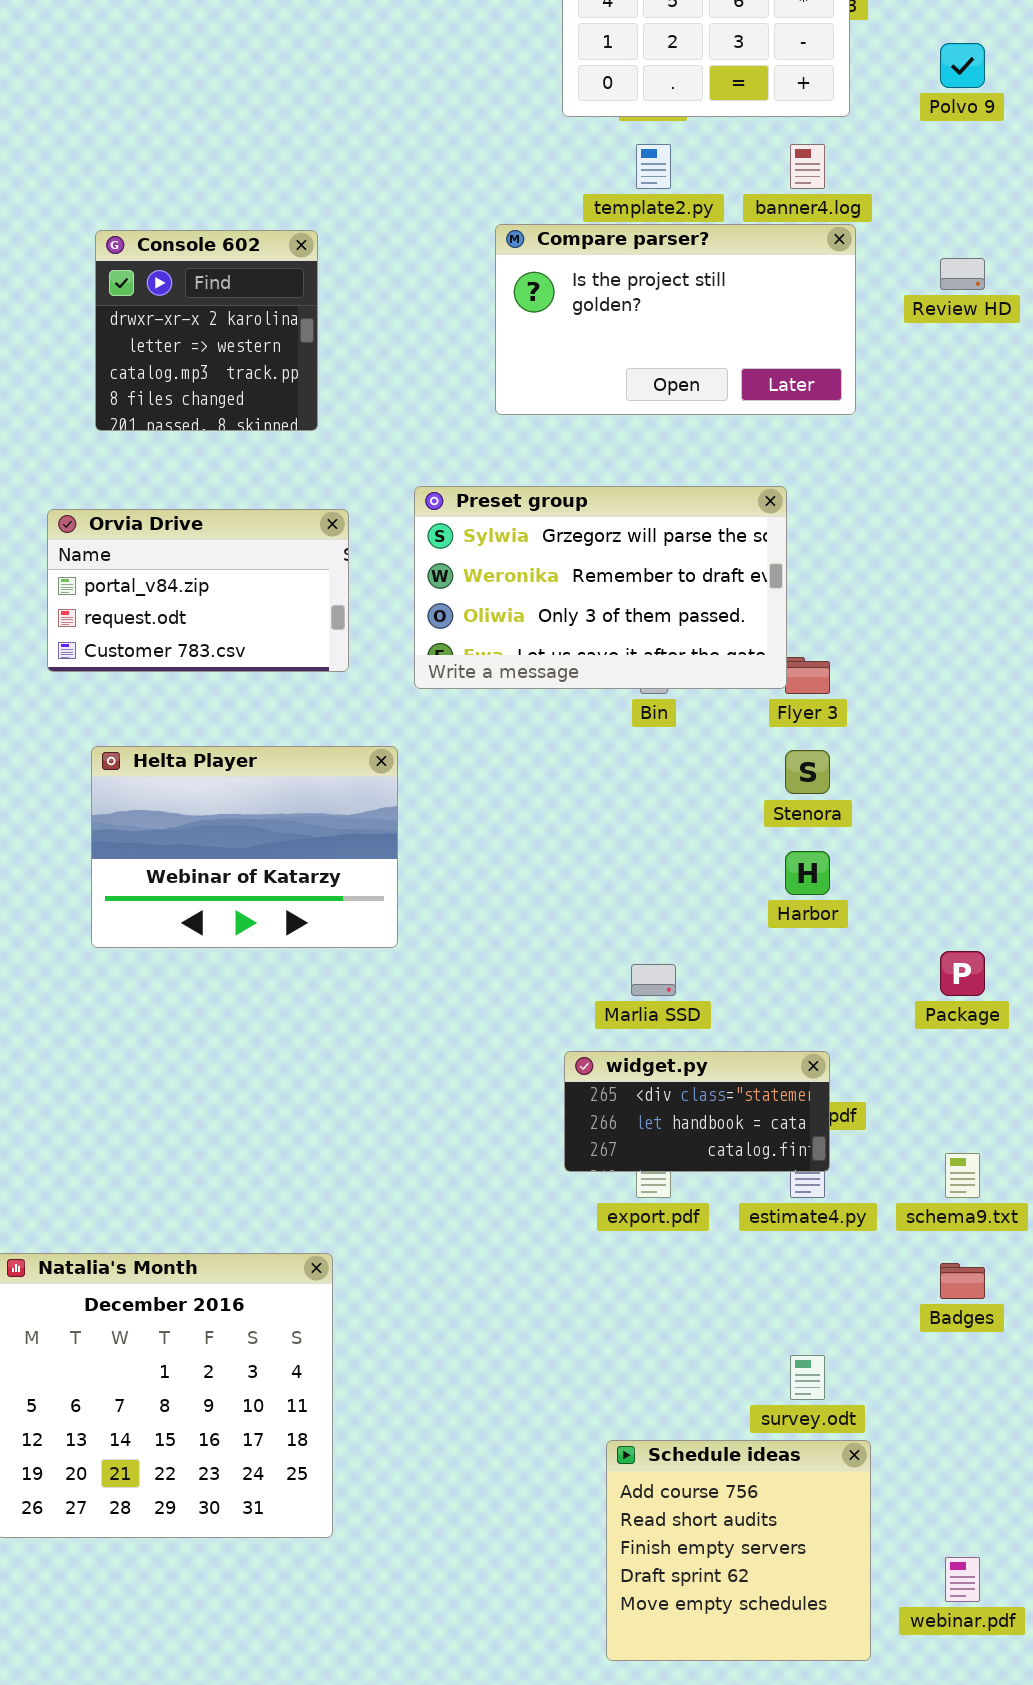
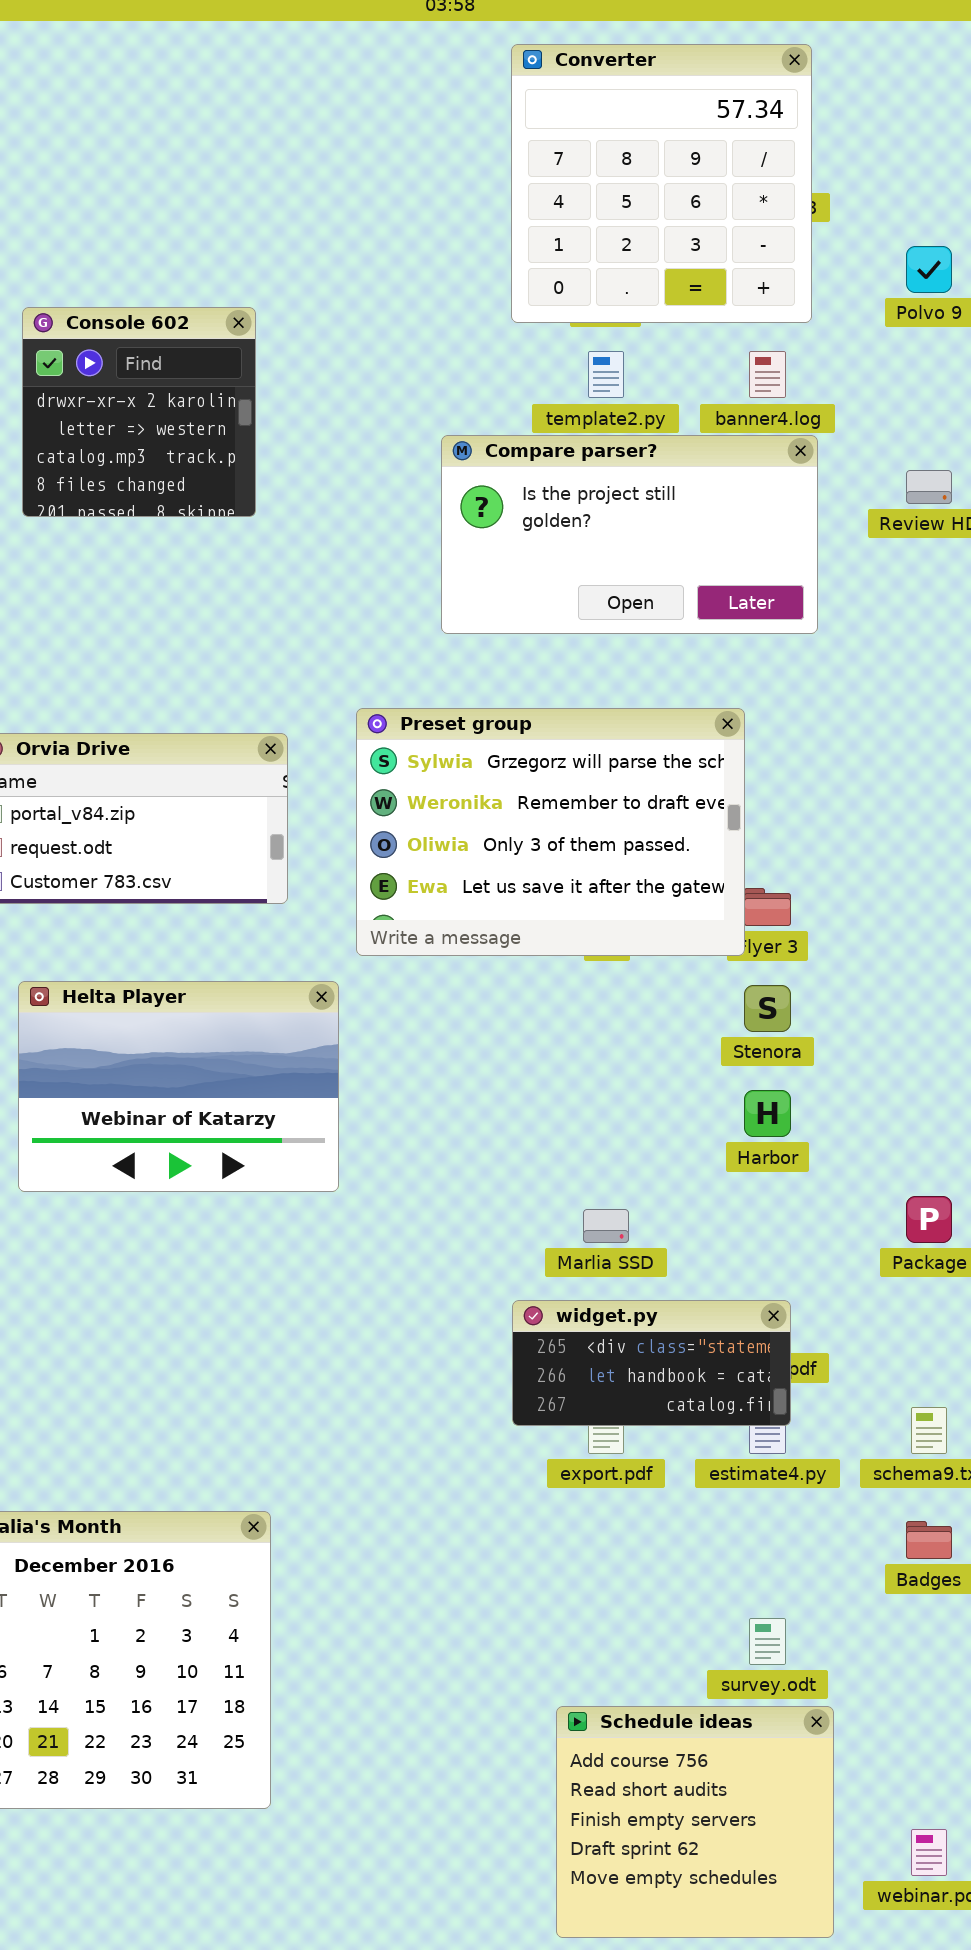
Console 602: [95,230,318,431] -> [22,307,256,517], moved
Preset group: [414,486,787,689] -> [356,708,745,956], resized

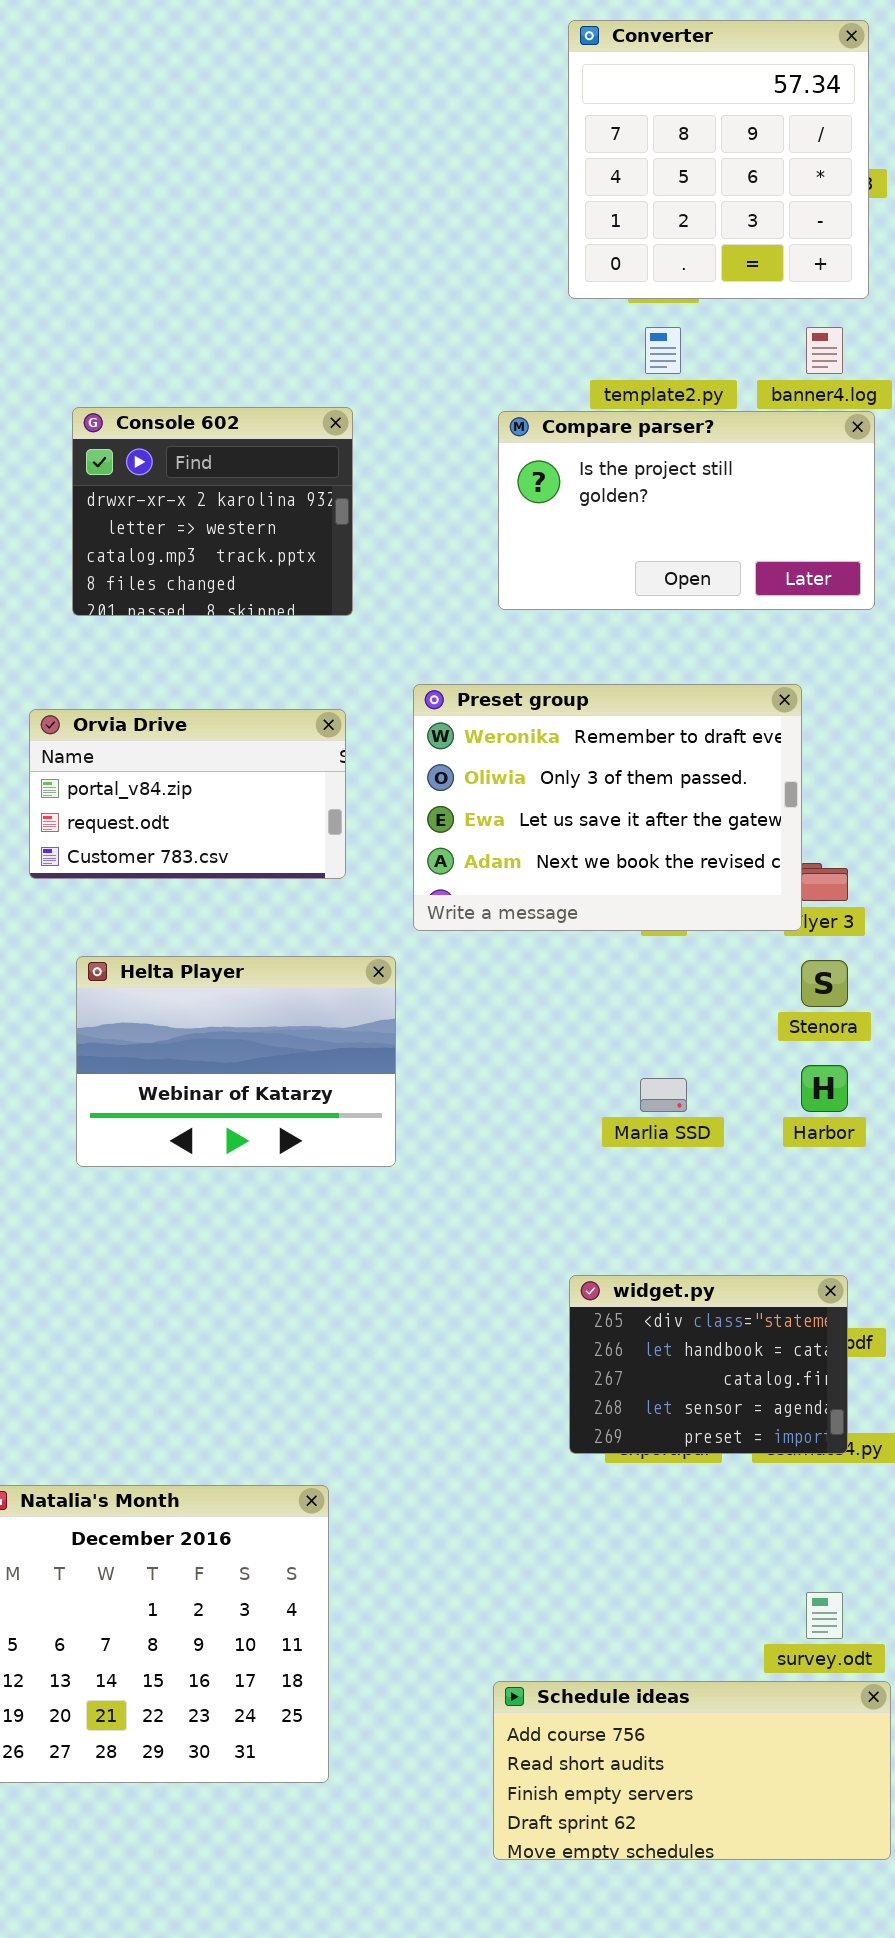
Console 602: [22,307,256,517] -> [72,407,353,616], moved, resized
Preset group: [356,708,745,956] -> [413,684,802,931], scrolled down 1 row
Marlia SSD: [583,1209,629,1243] -> [640,1078,687,1112], moved
widget.py: [512,1300,791,1426] -> [569,1275,848,1454], resized
Schedule ideas: [556,1706,834,1938] -> [493,1681,891,1860], resized

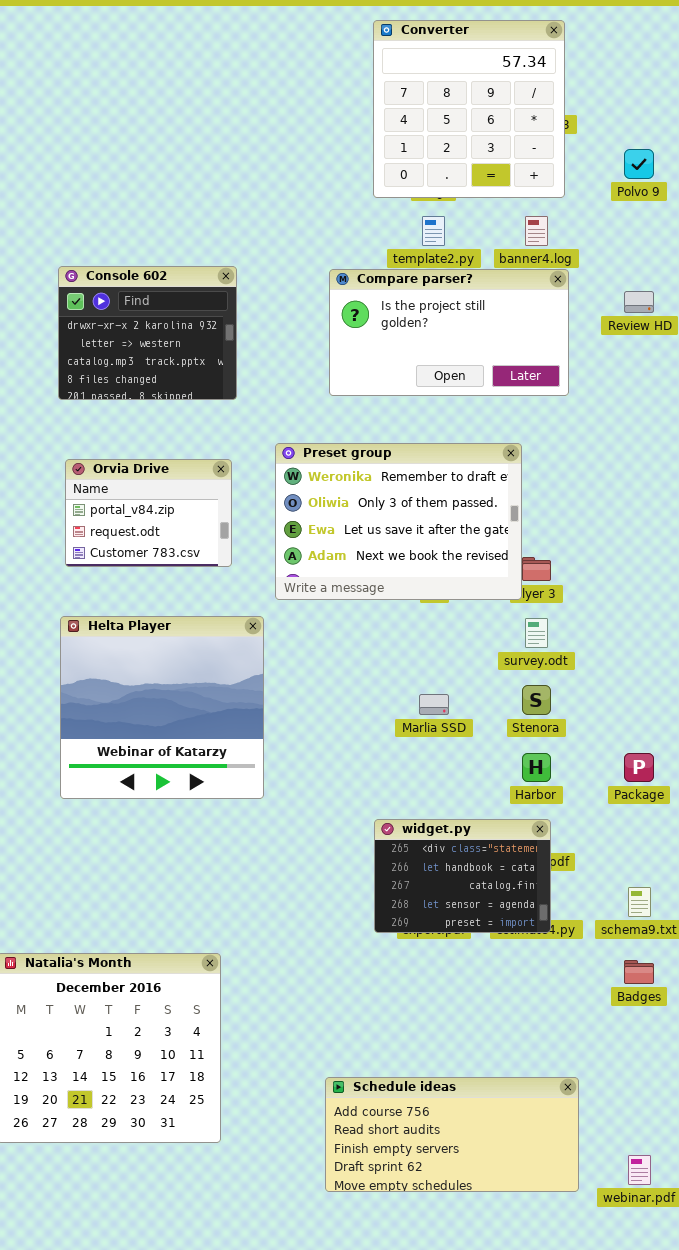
Orvia Drive: [29,709,346,879] -> [65,459,232,567], resized
Helta Player: [76,956,396,1167] -> [60,616,264,799], resized
Stenora: [801,960,848,1007] -> [522,685,551,715], moved
Harbor: [801,1065,848,1112] -> [522,753,551,782], moved
survey.odt: [806,1592,843,1639] -> [525,618,548,648], moved

